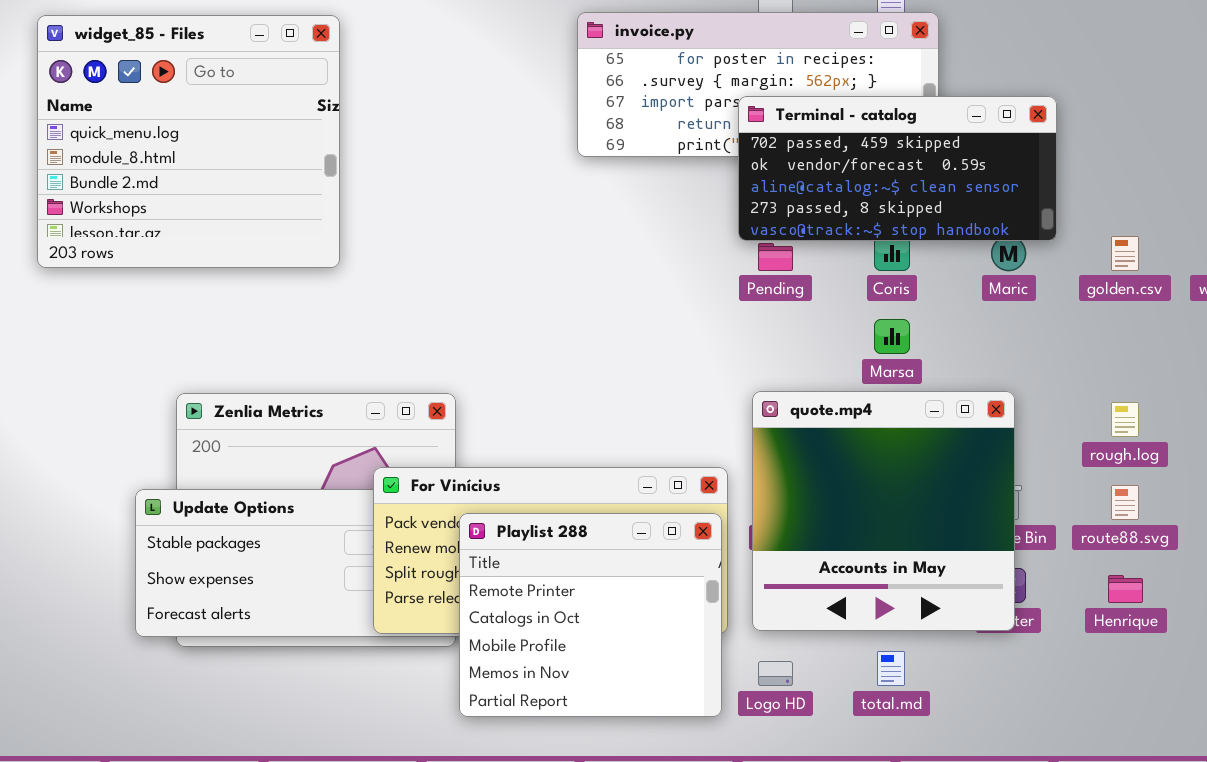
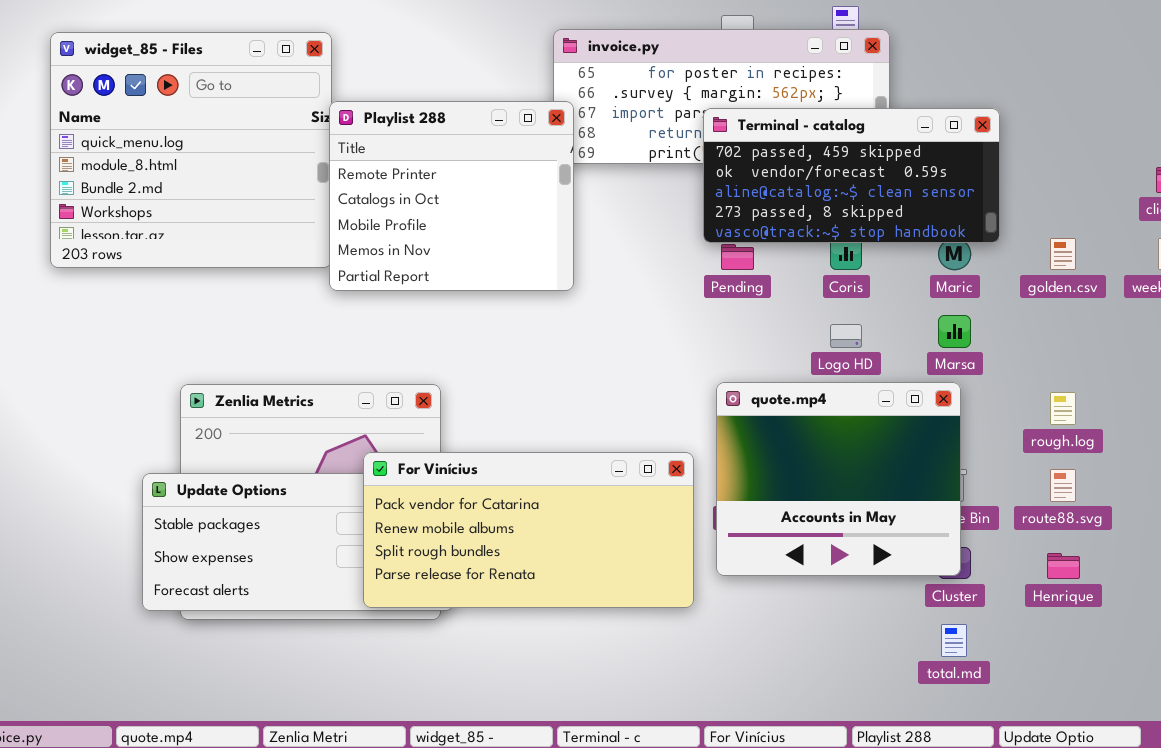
Marsa: [874,319,910,354] -> [938,315,971,348], moved
quote.mp4: [752,391,1015,631] -> [716,382,961,576], resized
Playlist 288: [459,513,722,717] -> [329,101,574,291], moved
total.md: [877,651,905,686] -> [941,624,967,657], moved
Logo HD: [758,661,793,686] -> [830,324,862,348], moved

